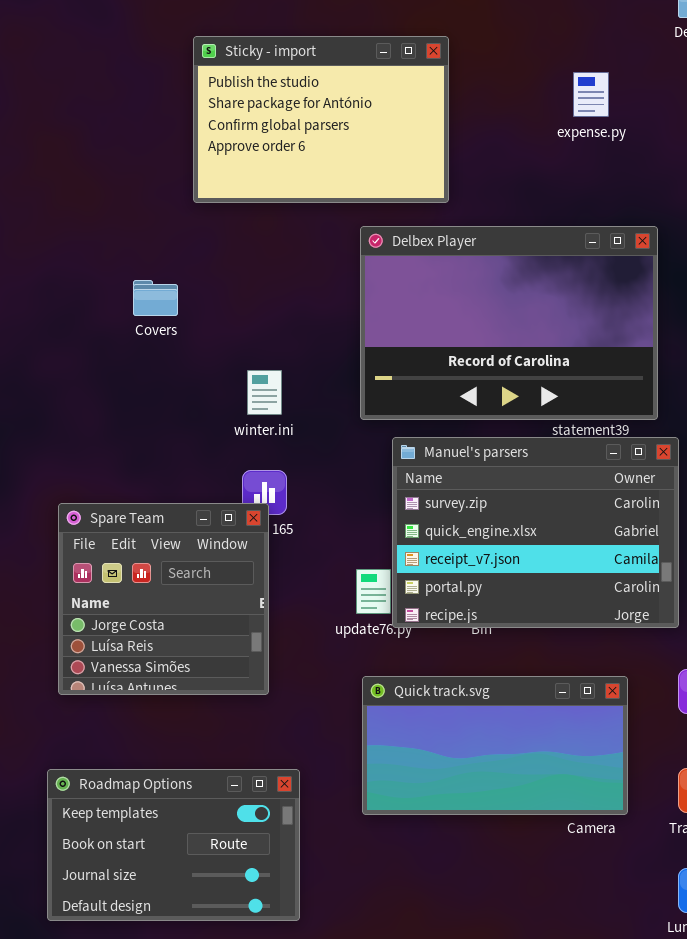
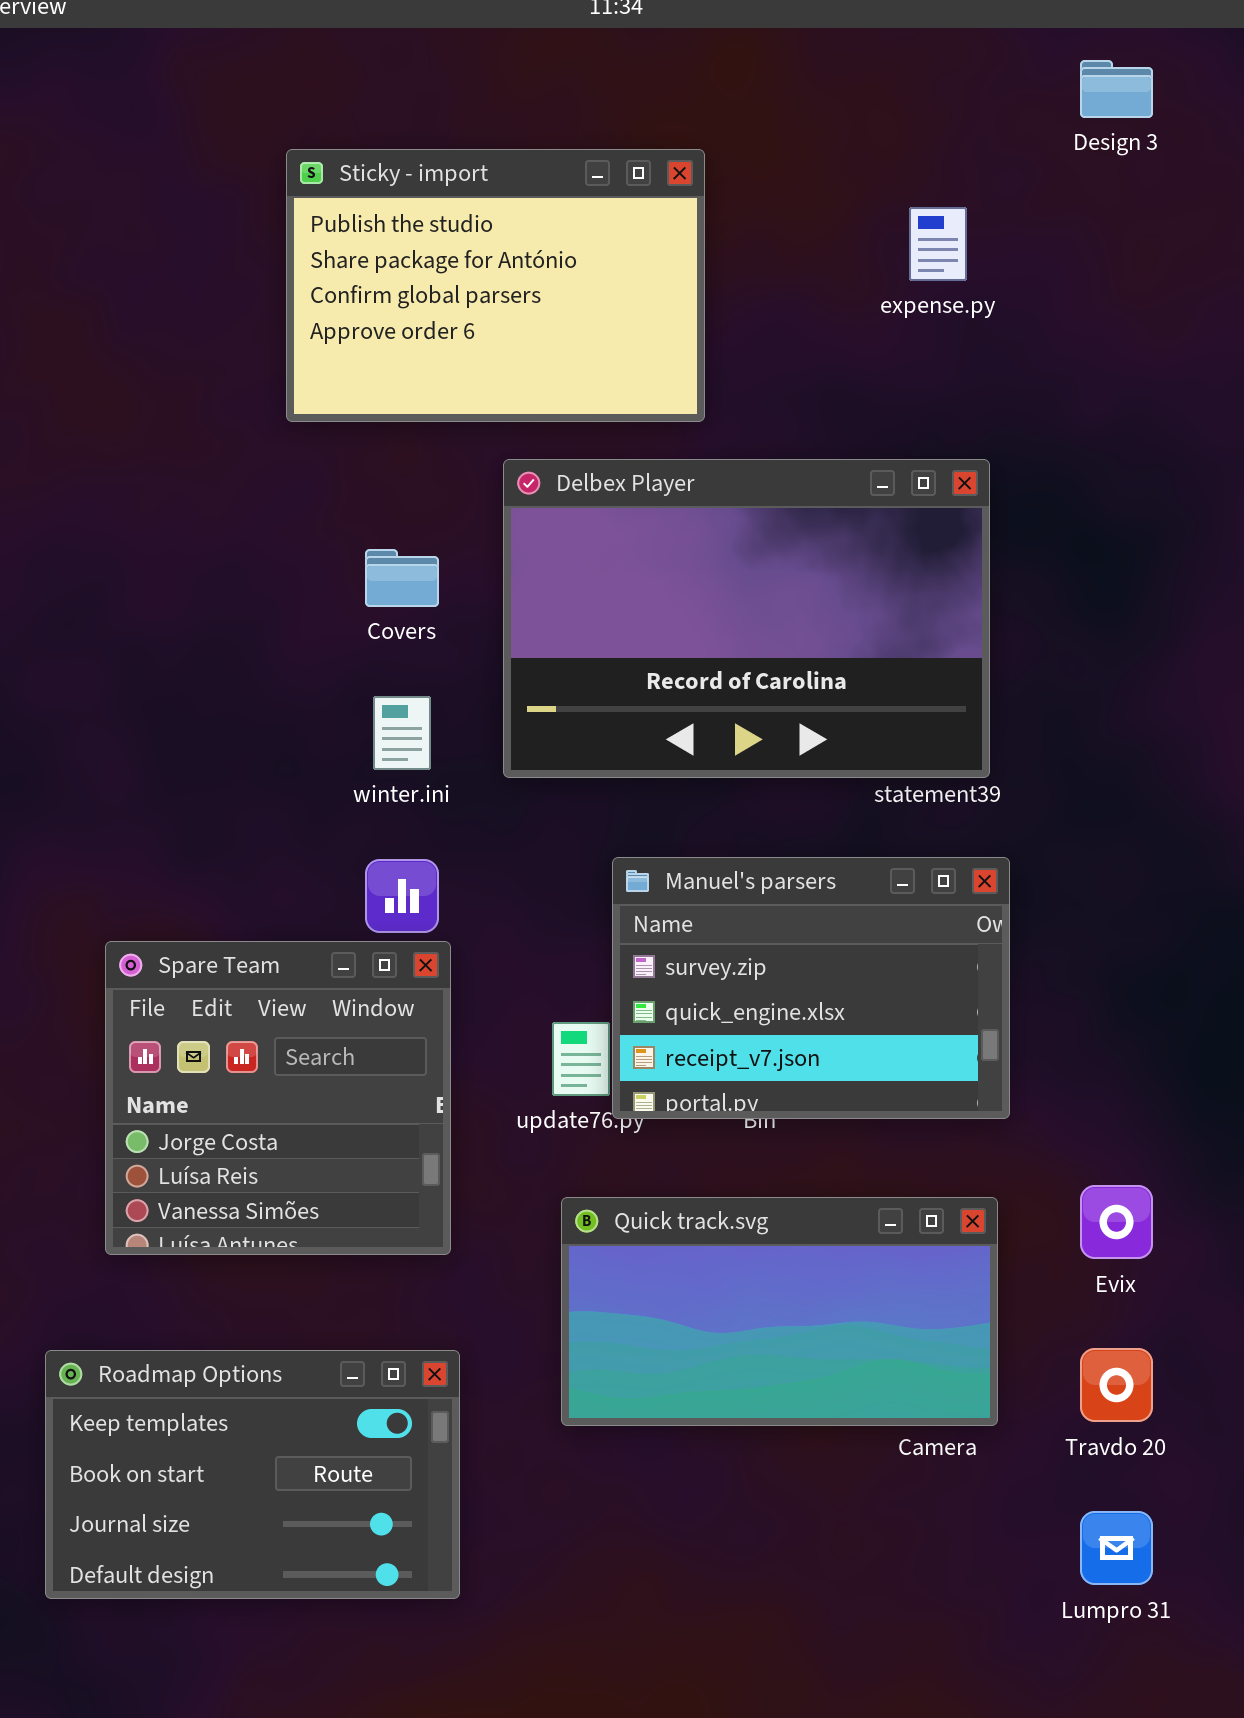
Delbex Player: [360,226,658,420] -> [503,459,990,778], moved
Covers: [133,280,178,316] -> [365,549,439,607], moved
Manuel's parsers: [392,437,679,628] -> [612,857,1010,1119], resized
Spare Team: [58,503,269,695] -> [105,941,451,1255], moved

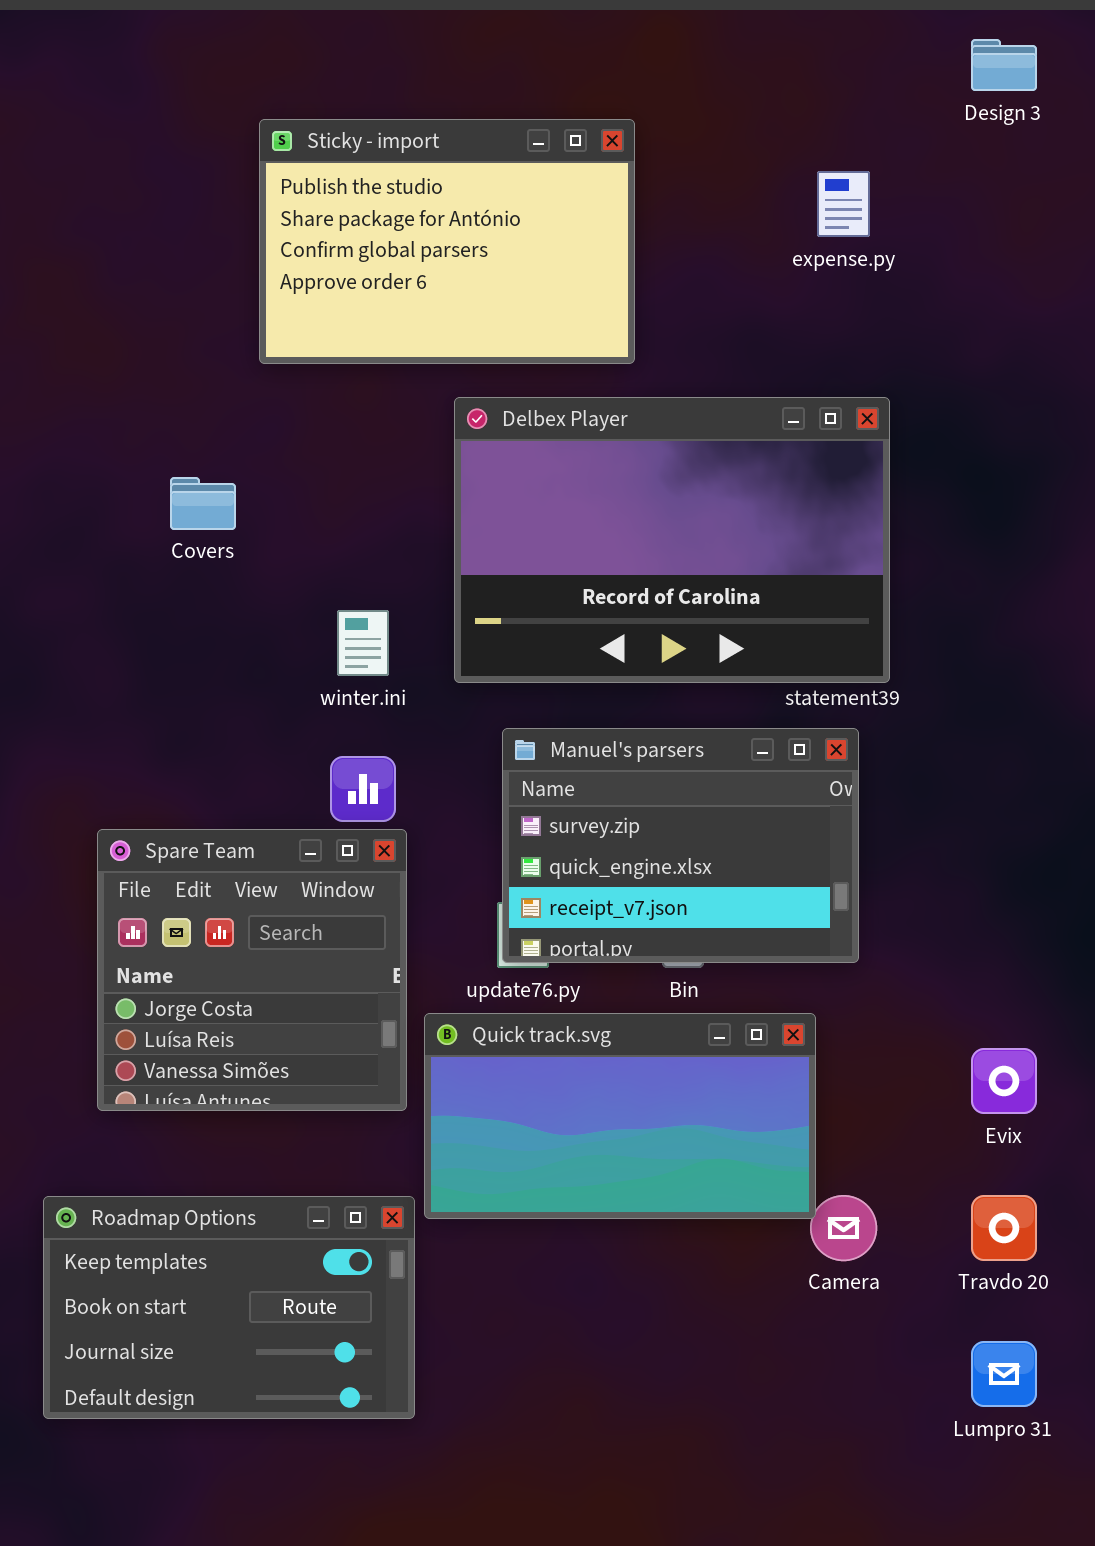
Covers: [365,549,439,607] -> [170,477,236,530], moved
Manuel's parsers: [612,857,1010,1119] -> [502,728,859,963], moved
Quick track.svg: [561,1197,998,1426] -> [424,1013,816,1219], moved

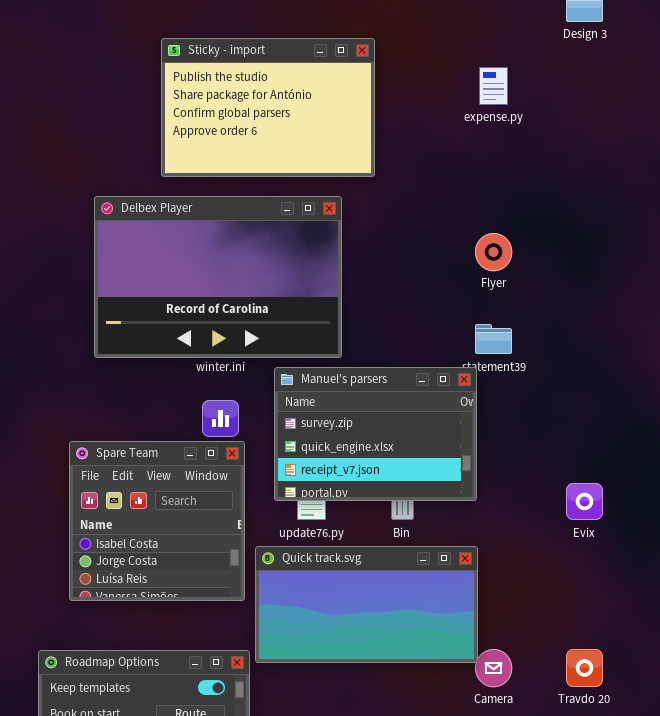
Delbex Player: [454,397,890,683] -> [94,196,342,358], moved
Manuel's parsers: [502,728,859,963] -> [274,367,477,501], moved
Spare Team: [97,829,407,1111] -> [69,441,245,601], scrolled up 1 row
Evix: [971,1048,1037,1114] -> [566,483,603,520], moved

